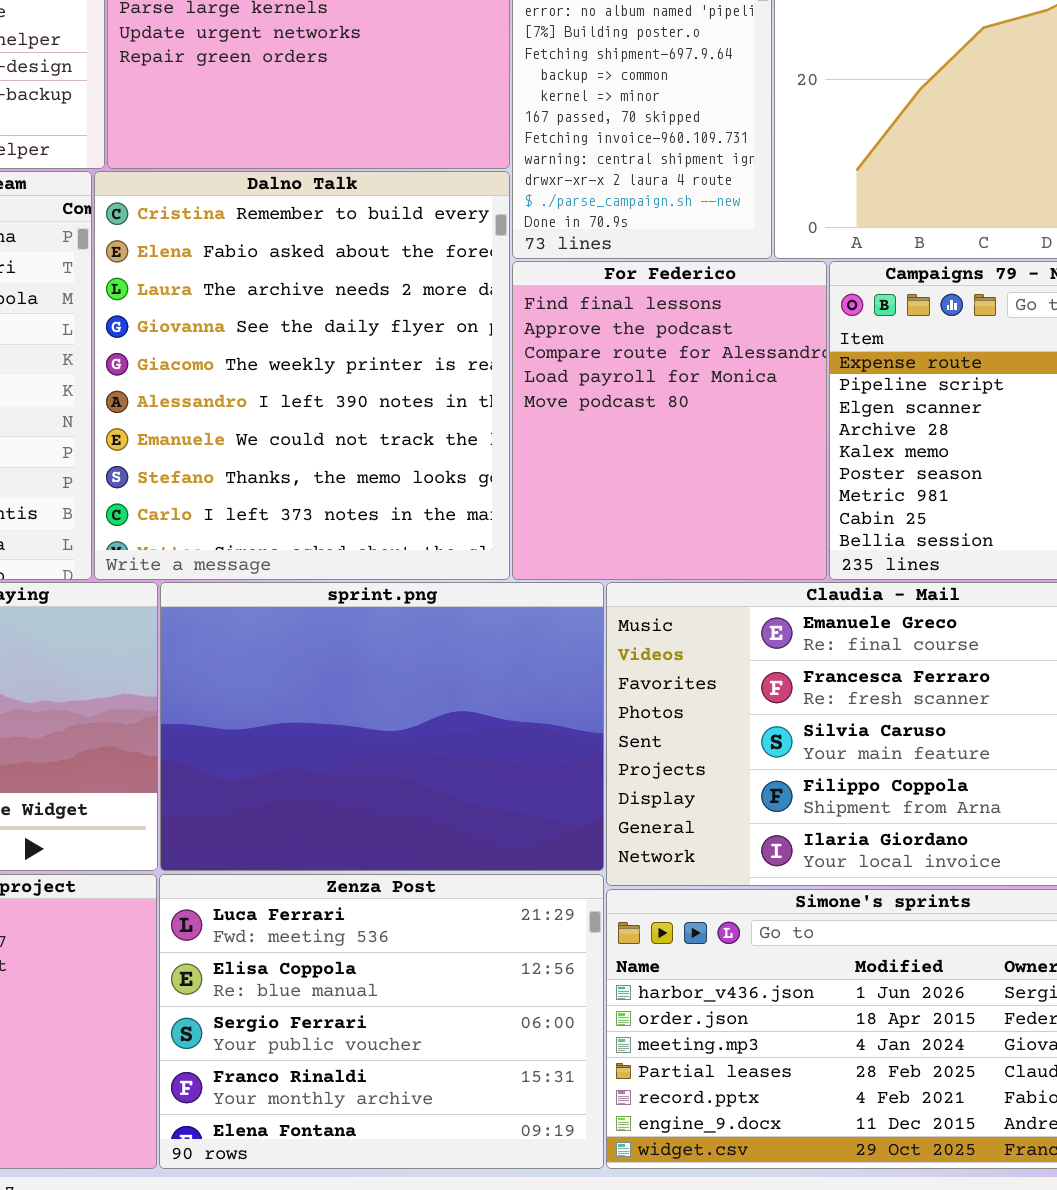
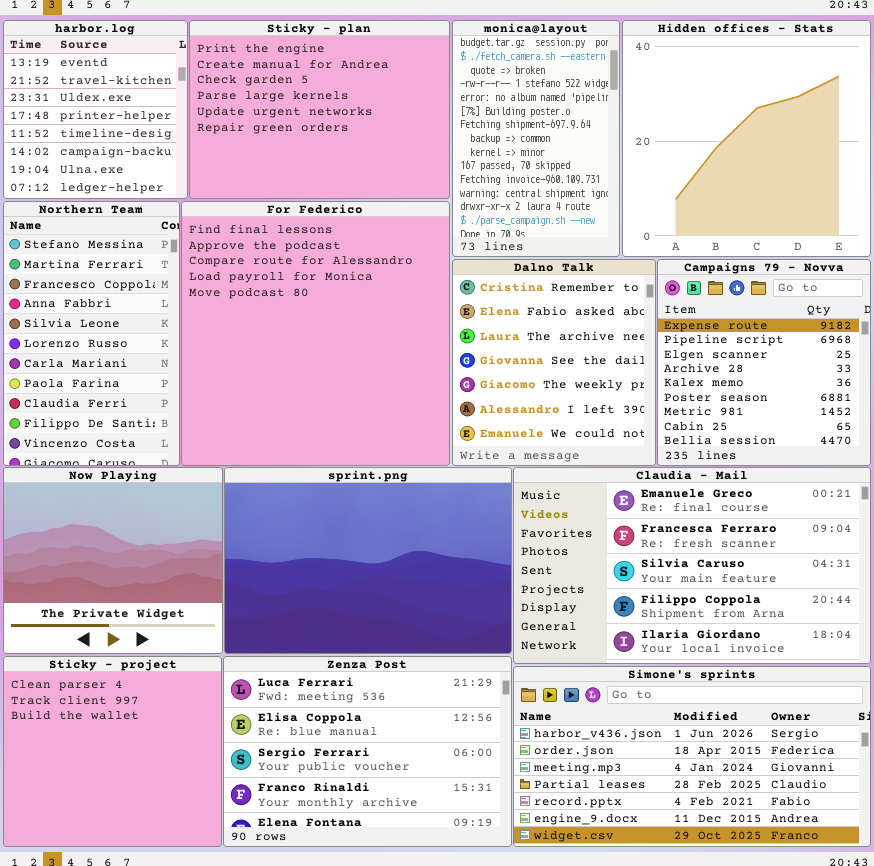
Dalno Talk: [94,171,510,580] -> [452,259,656,466], moved, resized
For Federico: [512,261,827,580] -> [181,201,450,466], moved, resized

